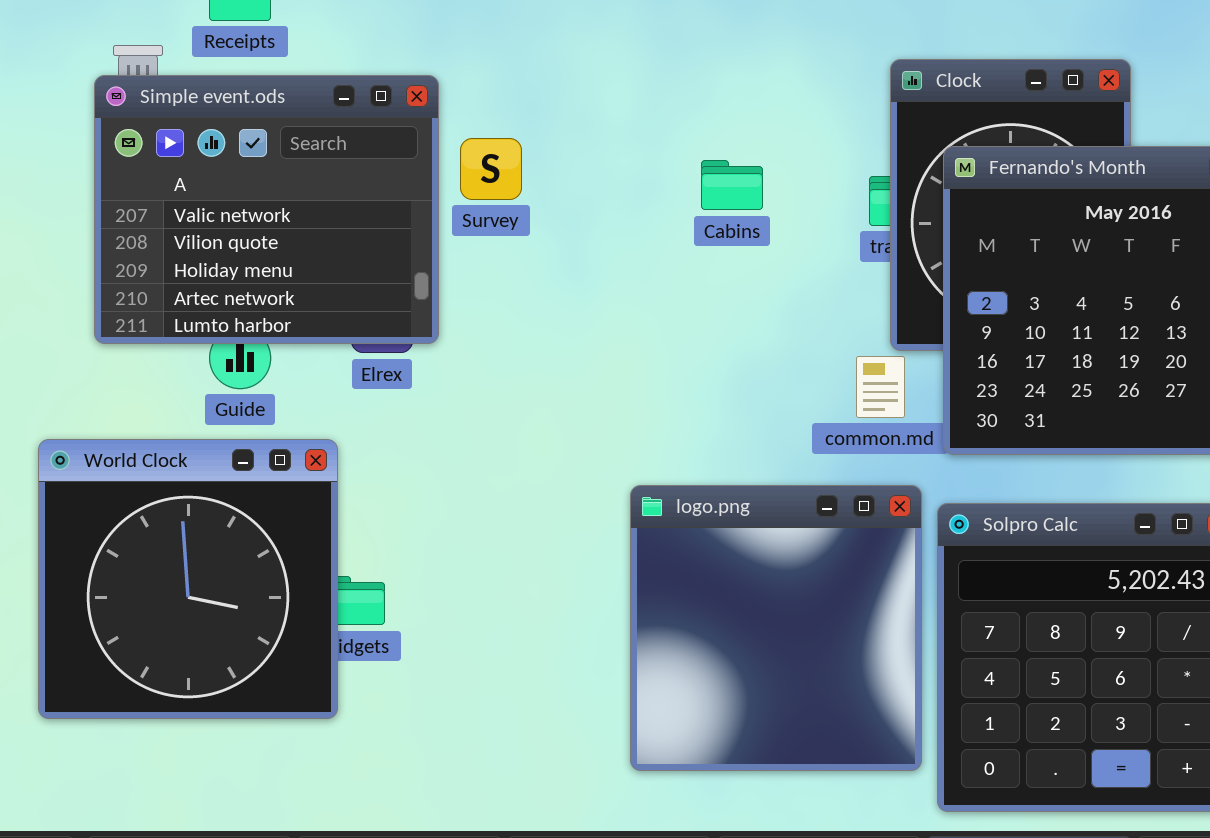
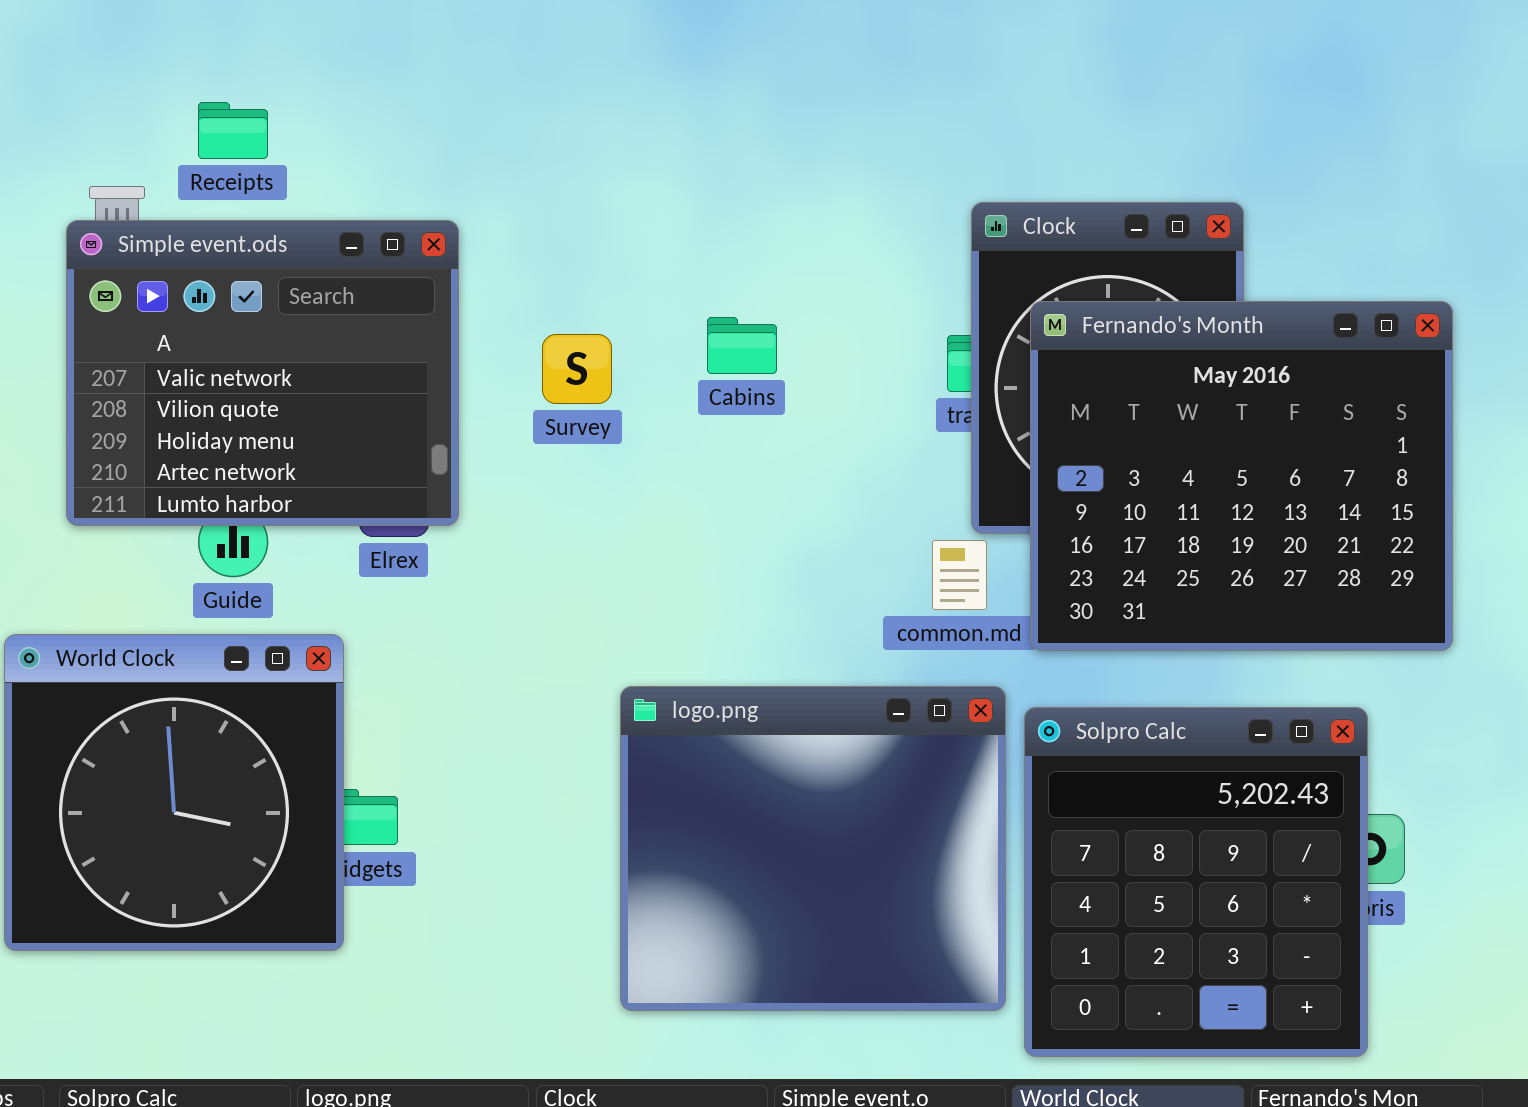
Survey: [460,138,522,200] -> [542,334,612,404], moved
Cabins: [701,160,763,210] -> [707,317,777,374], moved
logo.png: [630,485,922,771] -> [620,686,1006,1011], resized

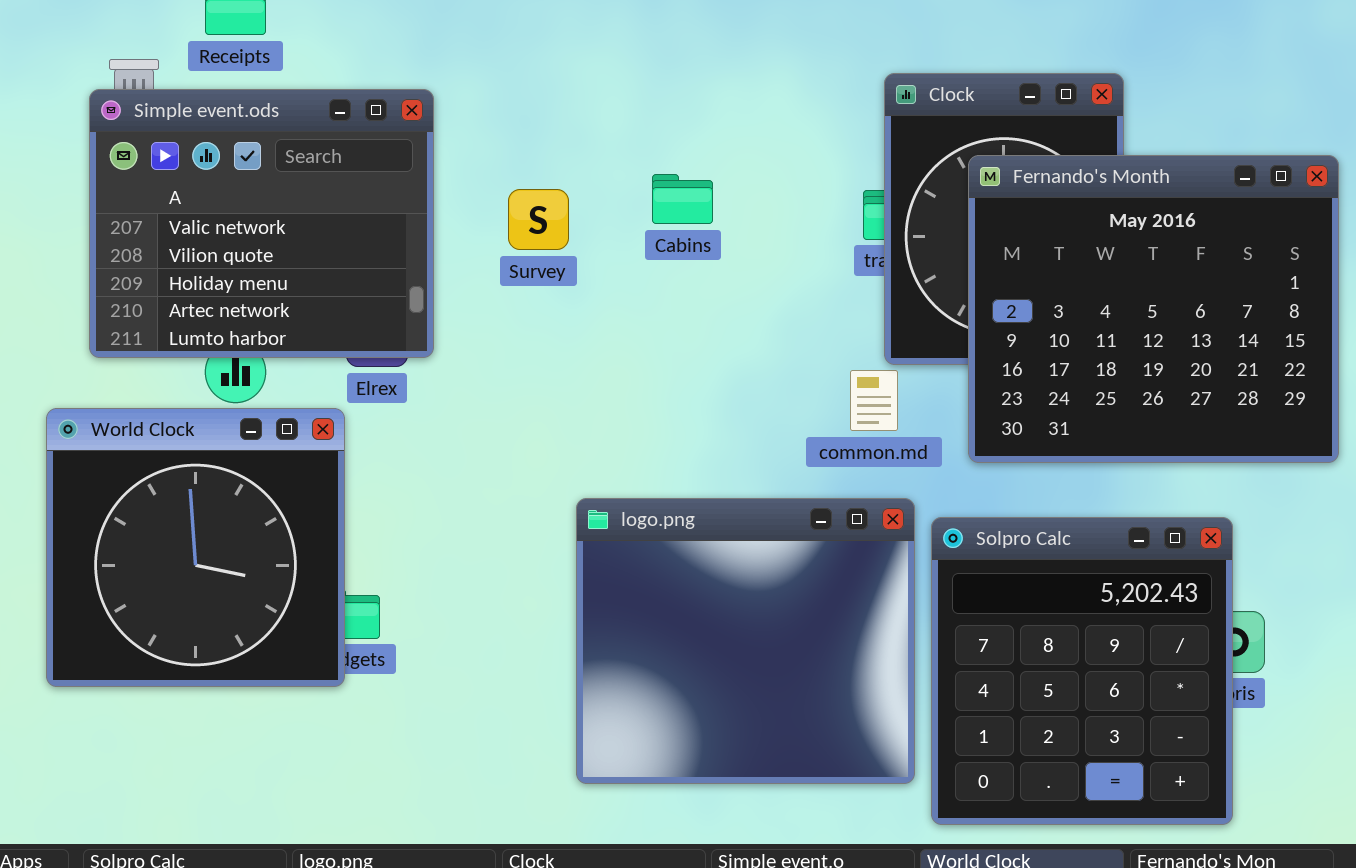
Fernando's Month: [1030,301,1453,651] -> [968,155,1339,463], moved
World Clock: [4,634,344,951] -> [46,408,345,687], moved

